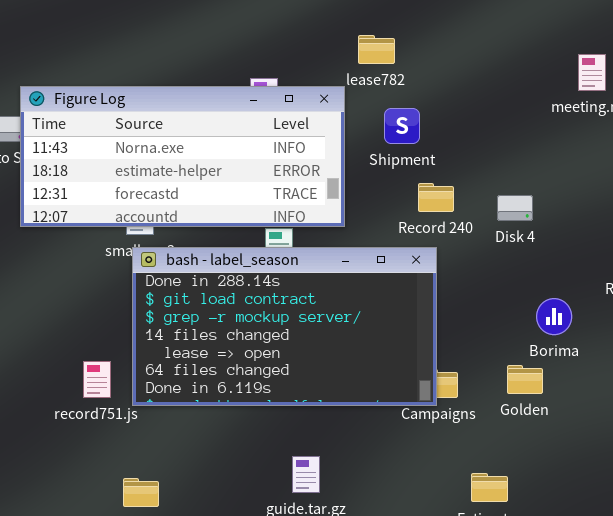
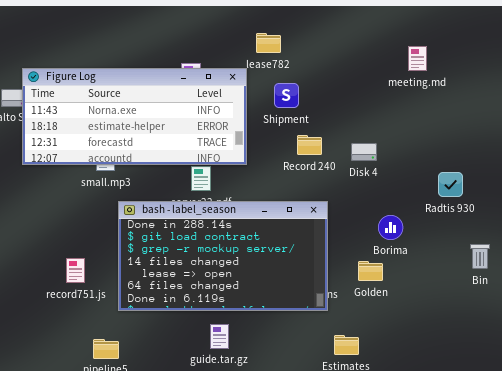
bash - label_season: [132,247,437,406] -> [118,201,328,311], moved

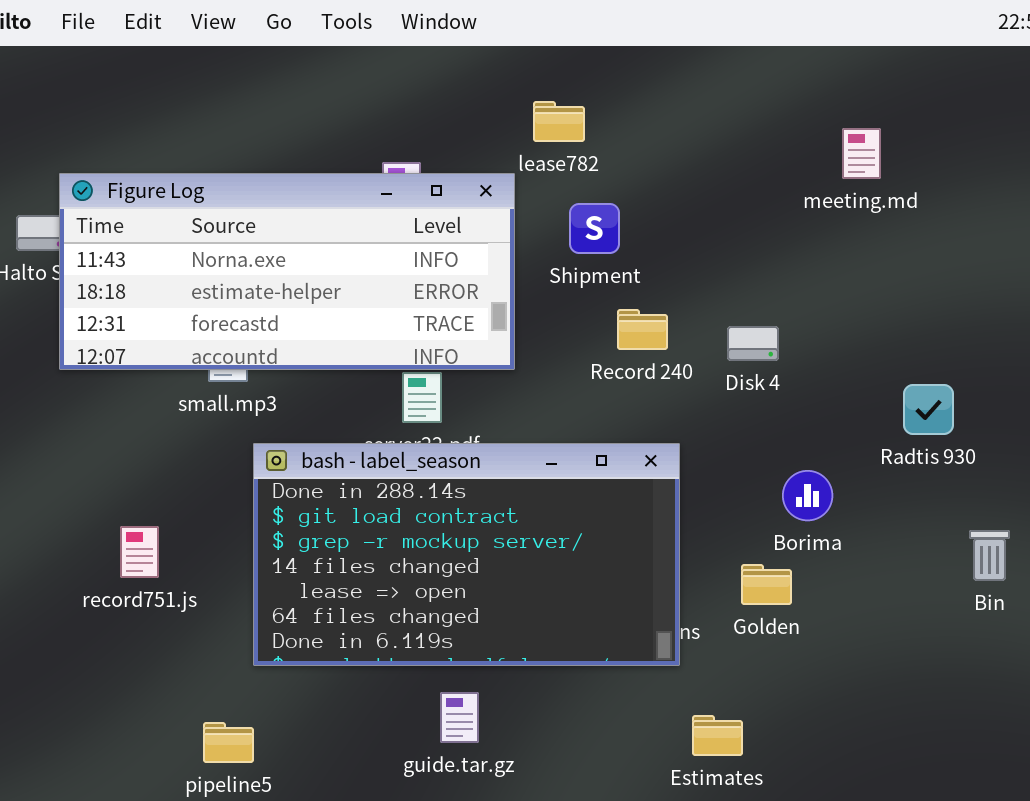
record751.js: [66,258,85,283] -> [120,526,159,578], moved

